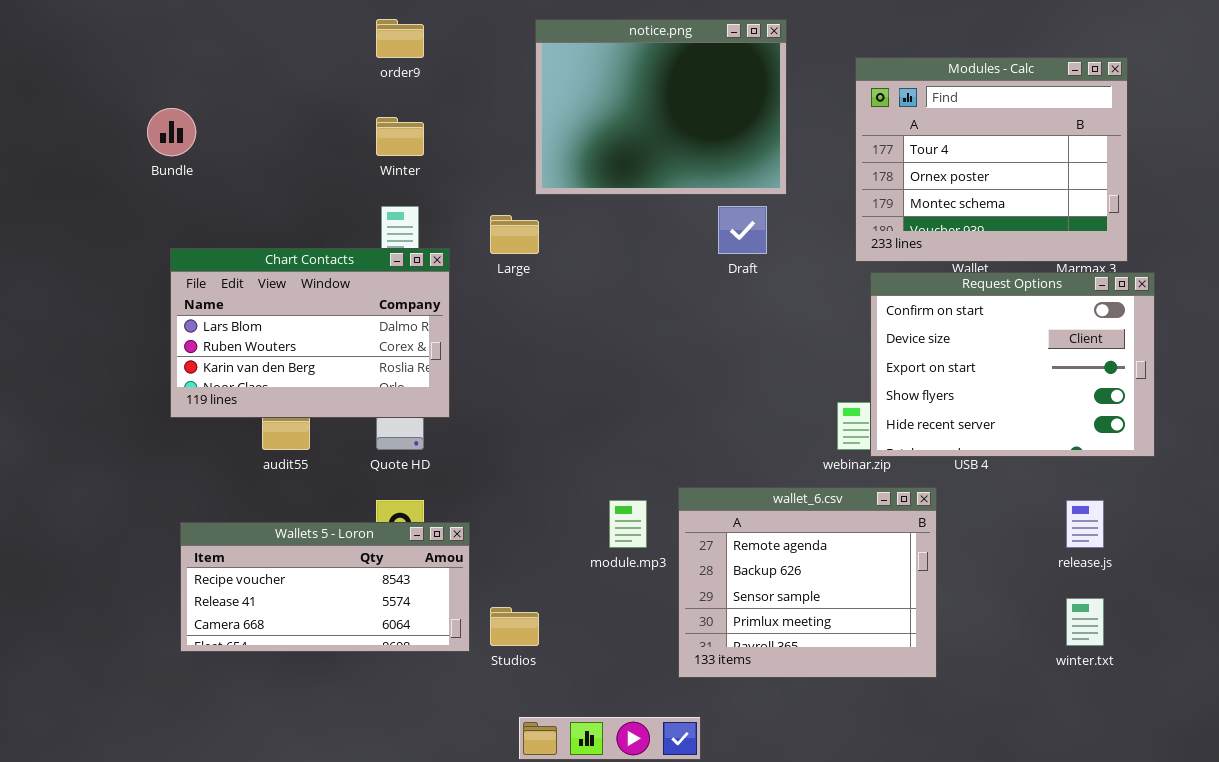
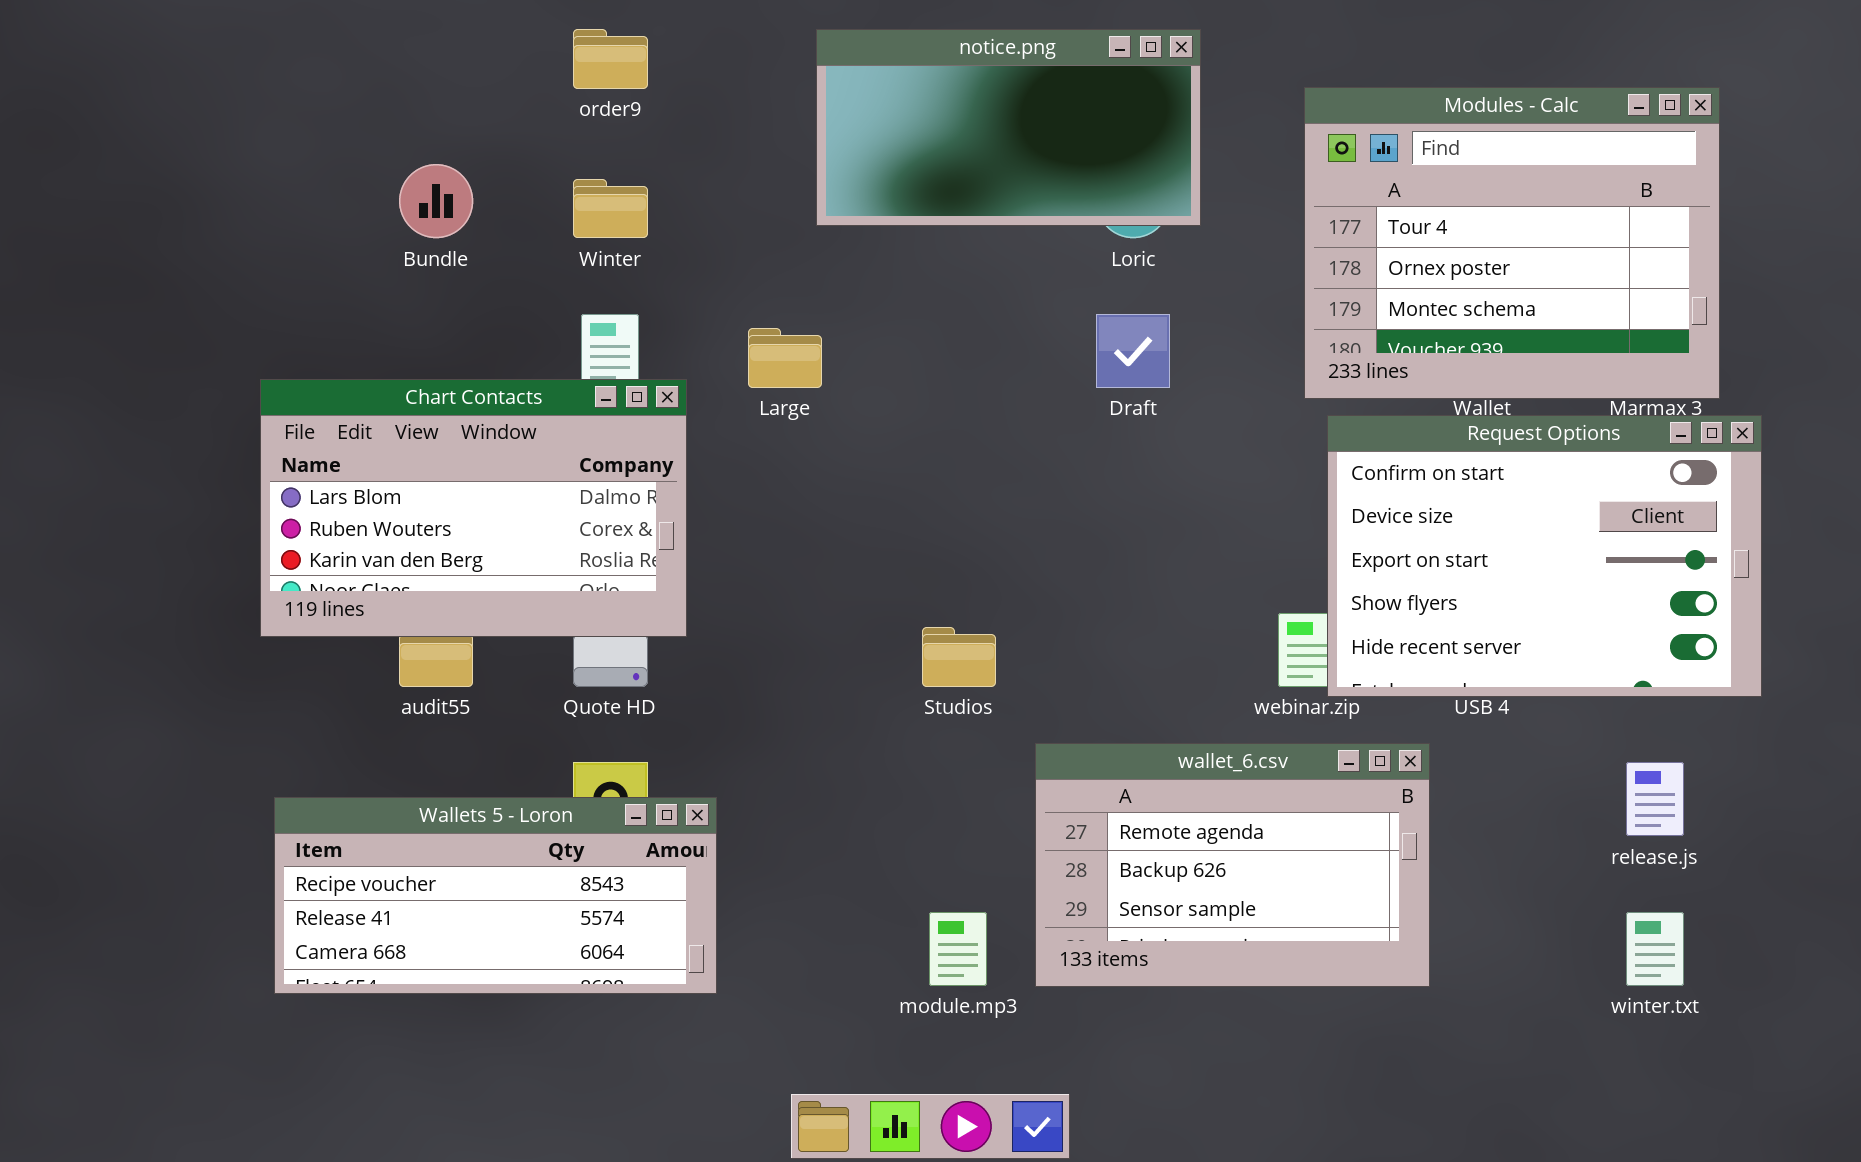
notice.png: [535,19,787,195] -> [816,29,1201,226], resized
Bundle: [147,108,196,156] -> [399,164,473,238], moved
wallet_6.csv: [678,487,937,678] -> [1035,743,1430,987], resized
module.mp3: [609,500,647,548] -> [929,912,987,986], moved
Studios: [490,607,539,646] -> [922,627,996,687], moved

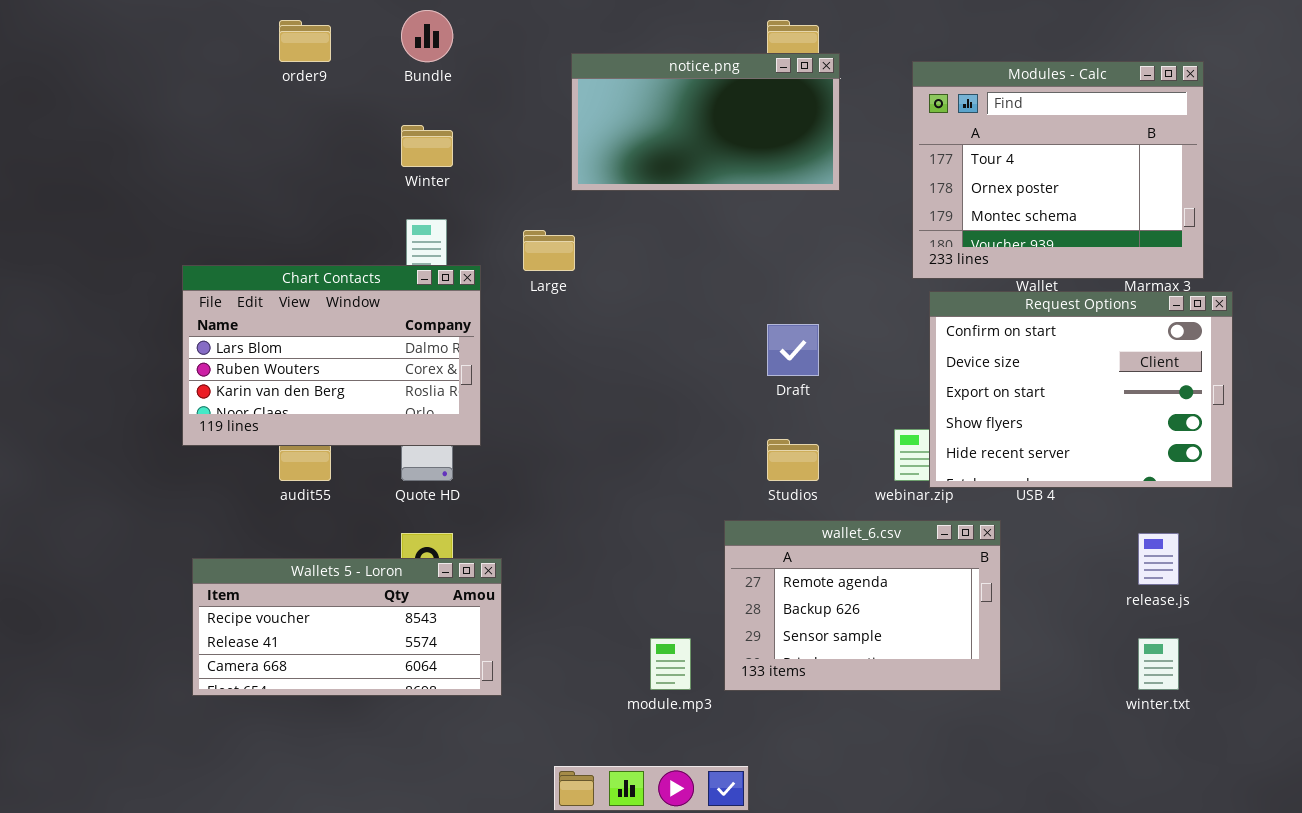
order9: [573,29,648,89] -> [279,20,331,62], moved
notice.png: [816,29,1201,226] -> [571,53,840,191], moved
Bundle: [399,164,473,238] -> [401,10,453,62], moved
Draft: [1096,314,1170,388] -> [767,324,819,376], moved
Studios: [922,627,996,687] -> [767,439,819,481], moved

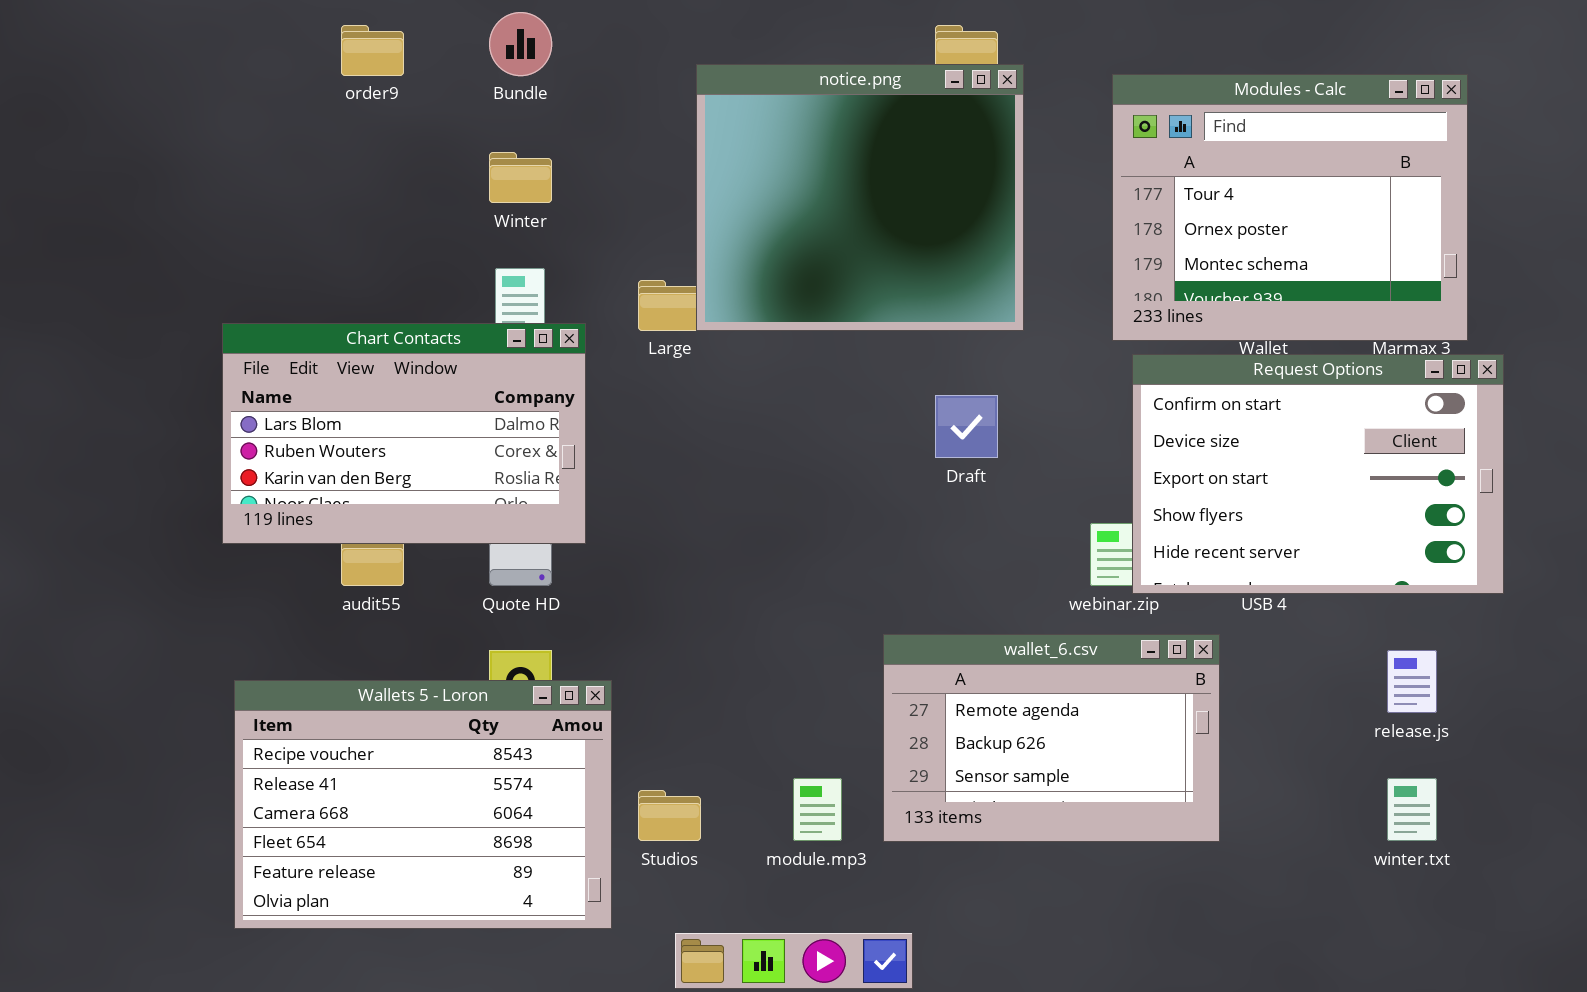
notice.png: [571,53,840,191] -> [696,64,1024,331], resized
Studios: [767,439,819,481] -> [638,790,701,841], moved
Wallets 5 - Loron: [192,558,502,696] -> [234,680,612,929], resized

